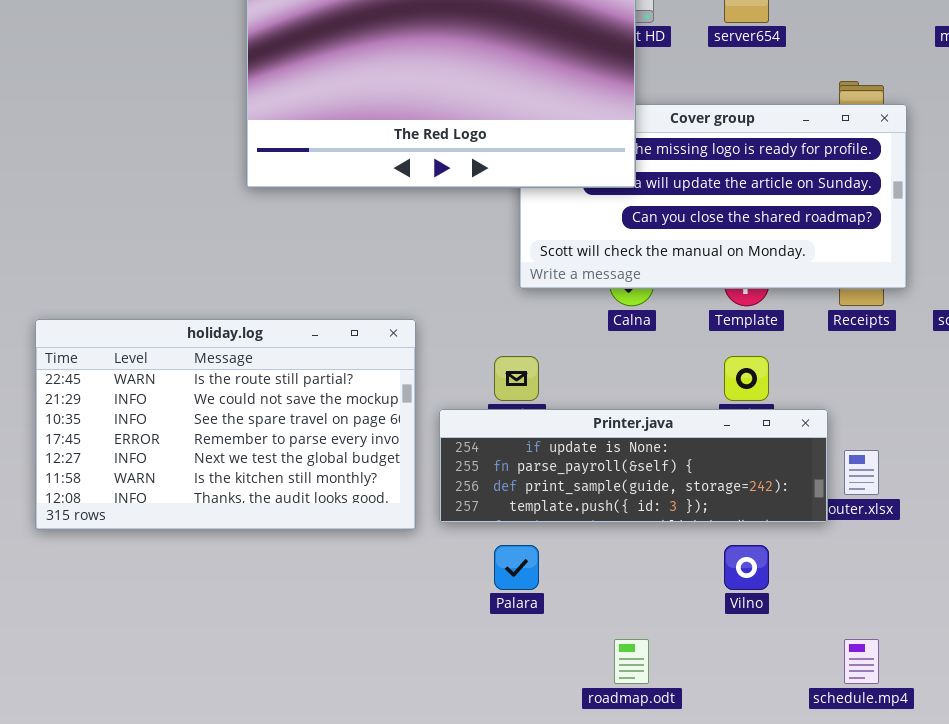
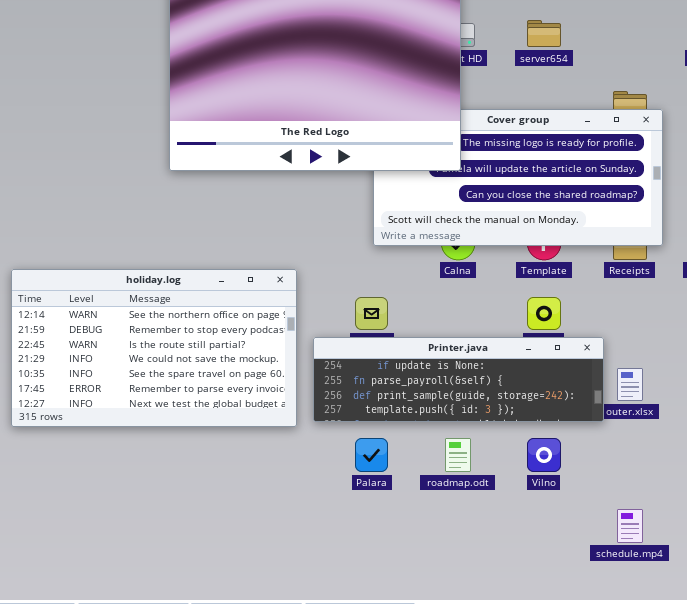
holiday.log: [35,319,416,530] -> [11,269,297,427], scrolled up 2 rows
roadmap.odt: [614,639,649,684] -> [445,438,471,472], moved

